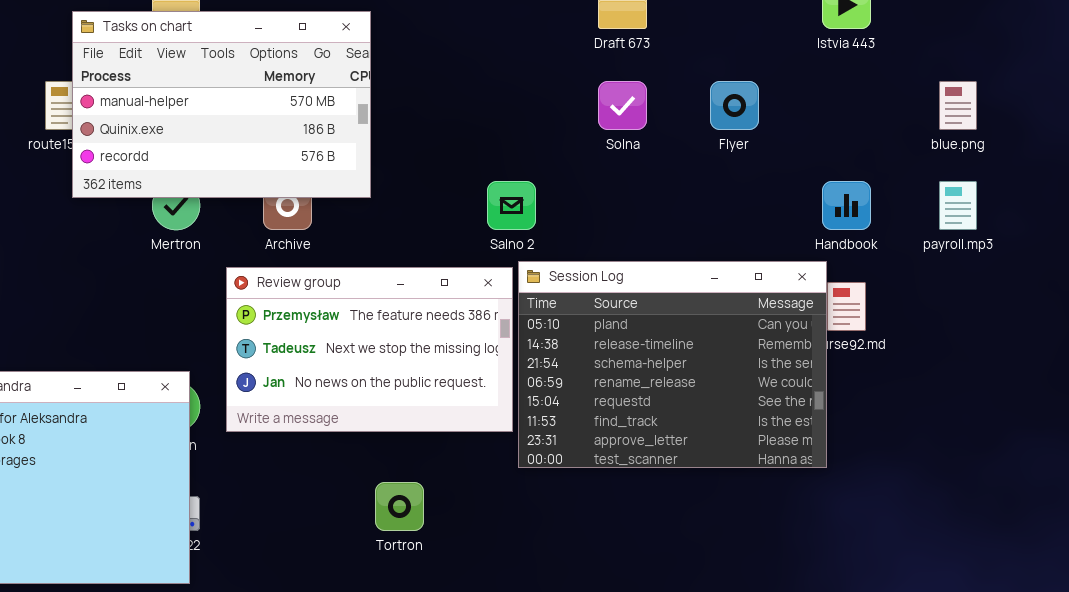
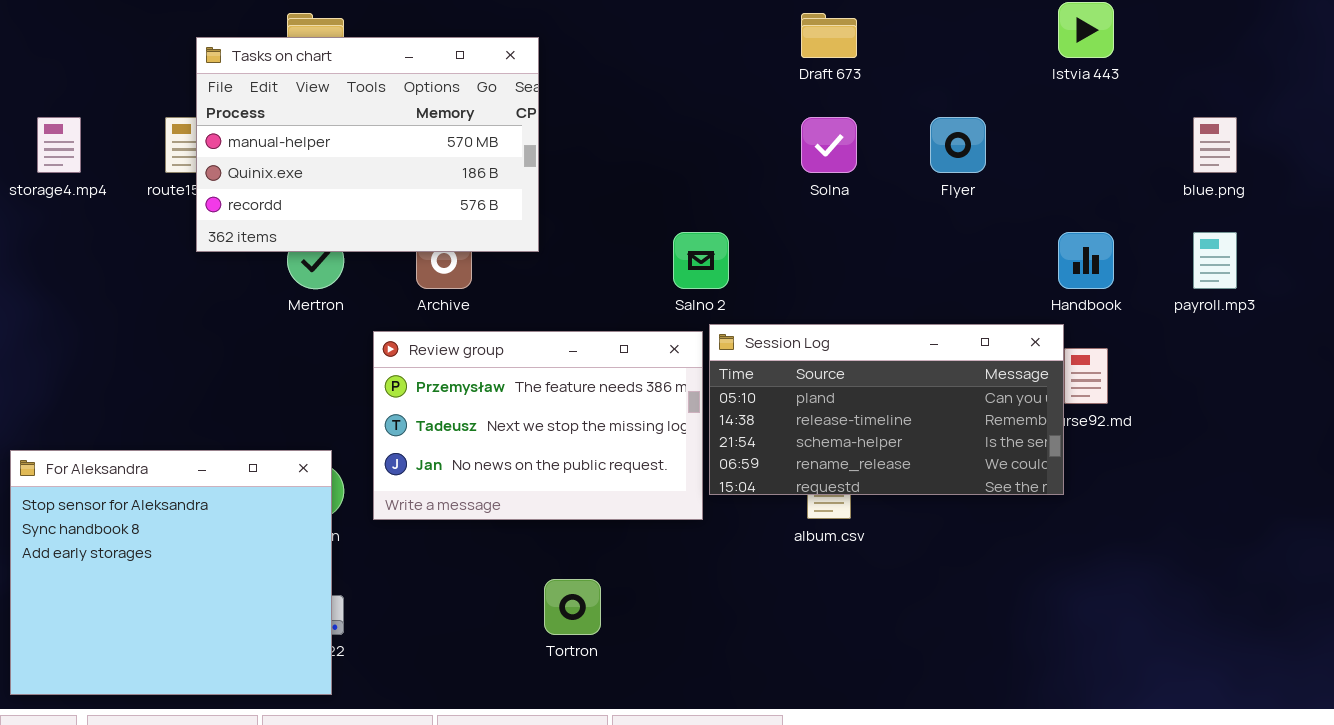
Session Log: [518,261,827,468] -> [709,324,1064,495], resized

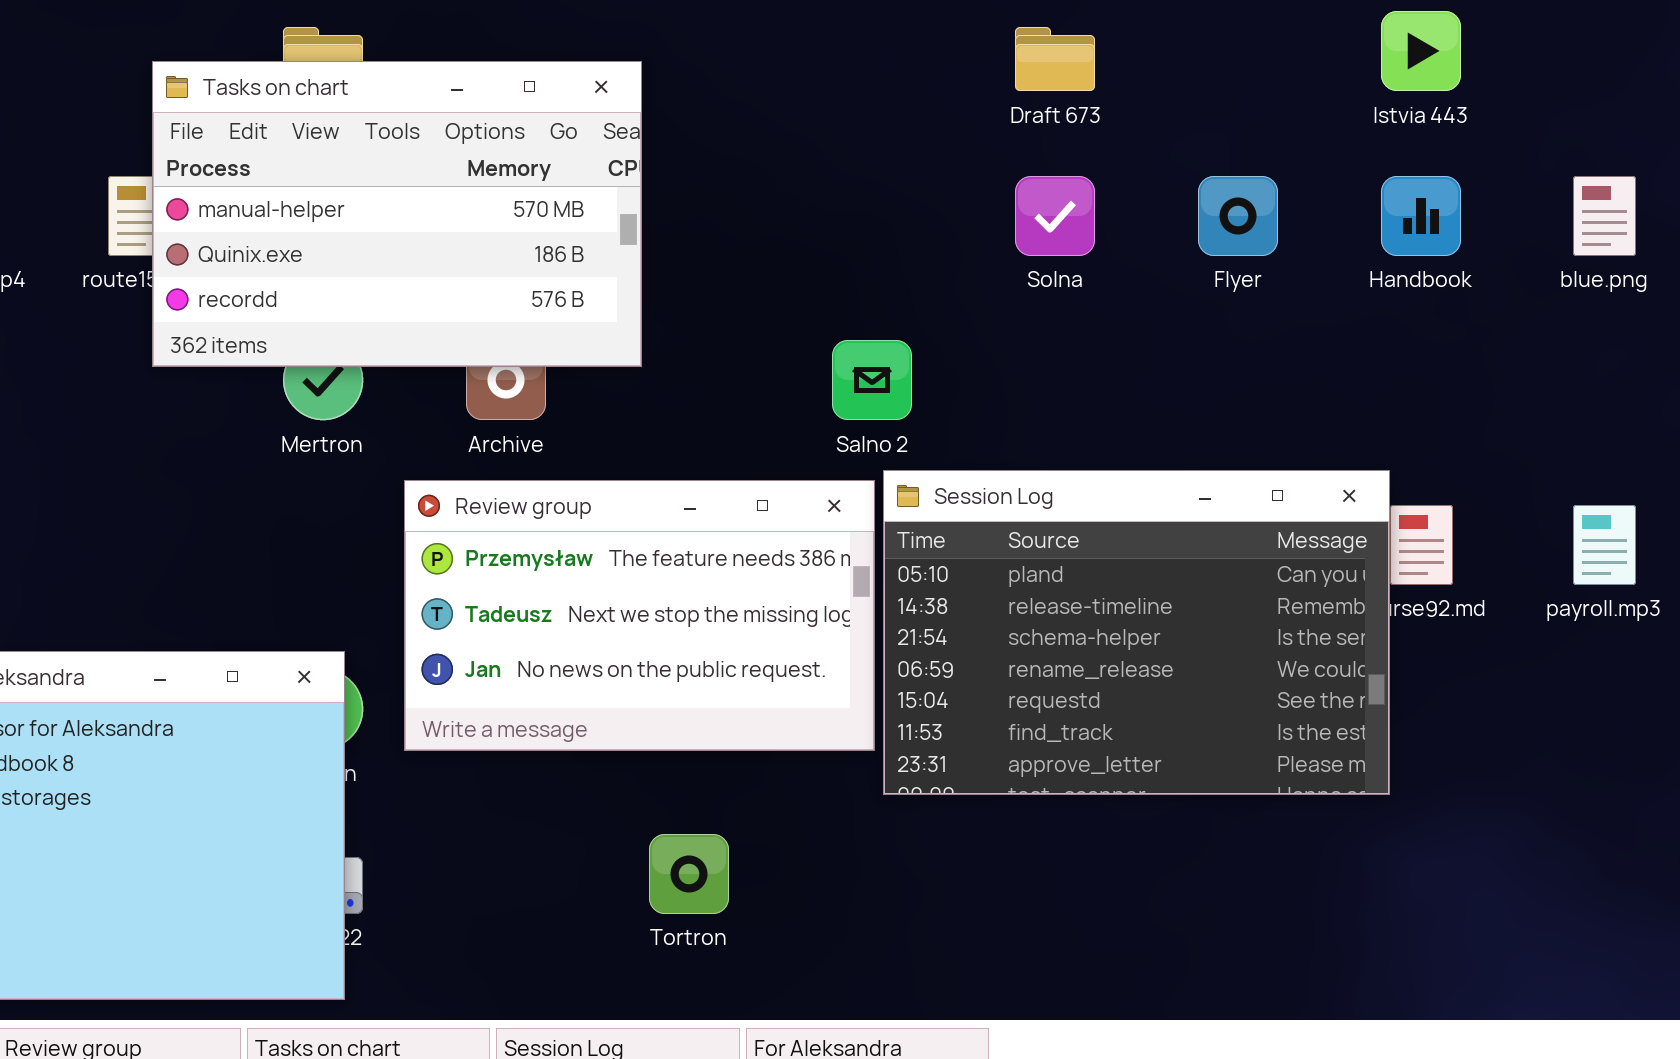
Handbook: [1058,232,1114,289] -> [1381,176,1461,256], moved
payroll.mp3: [1193,232,1237,289] -> [1573,505,1636,585], moved
Session Log: [709,324,1064,495] -> [883,470,1390,795], resized

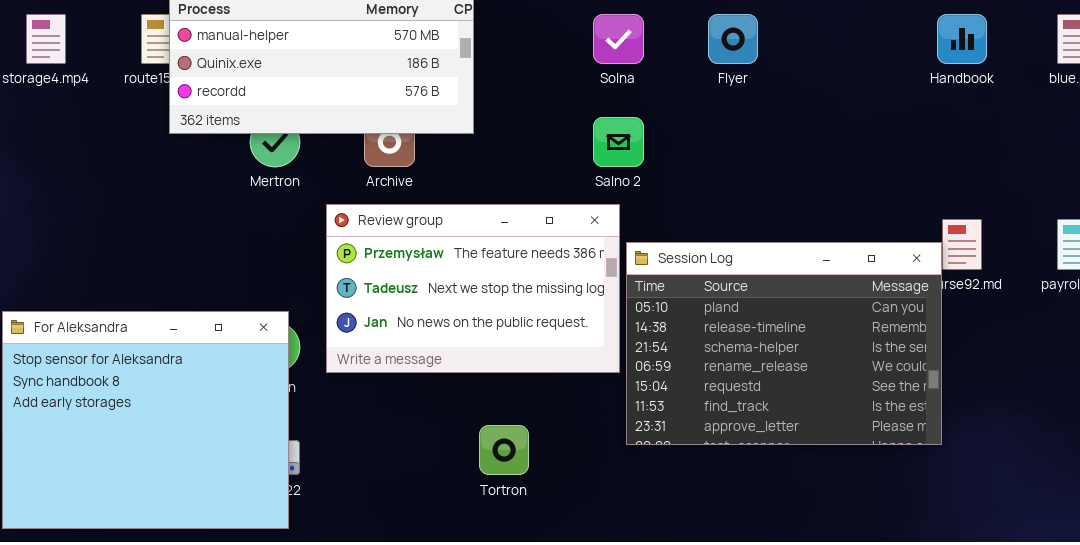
Solna: [1015,176,1095,256] -> [593,14,644,64], moved
Flyer: [1198,176,1278,256] -> [708,14,758,64], moved
Session Log: [883,470,1390,795] -> [626,242,942,445], moved

